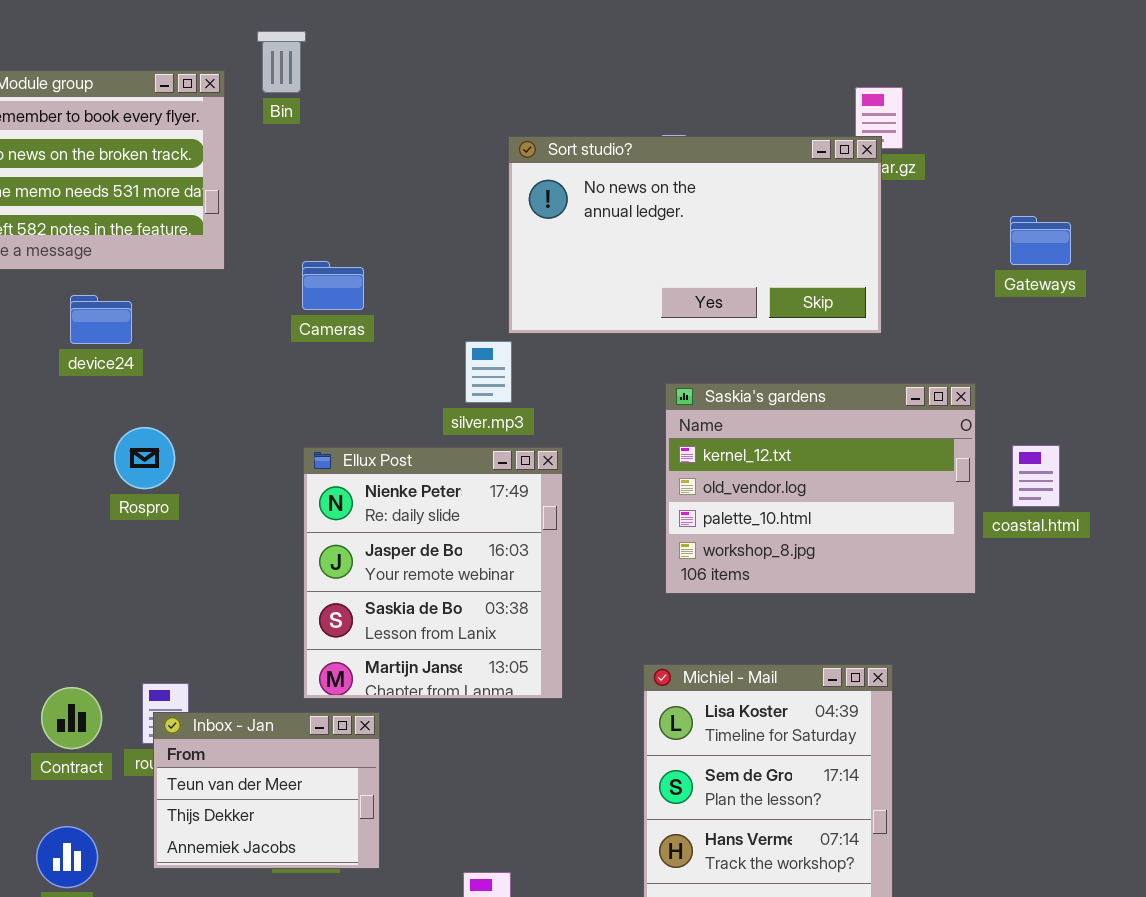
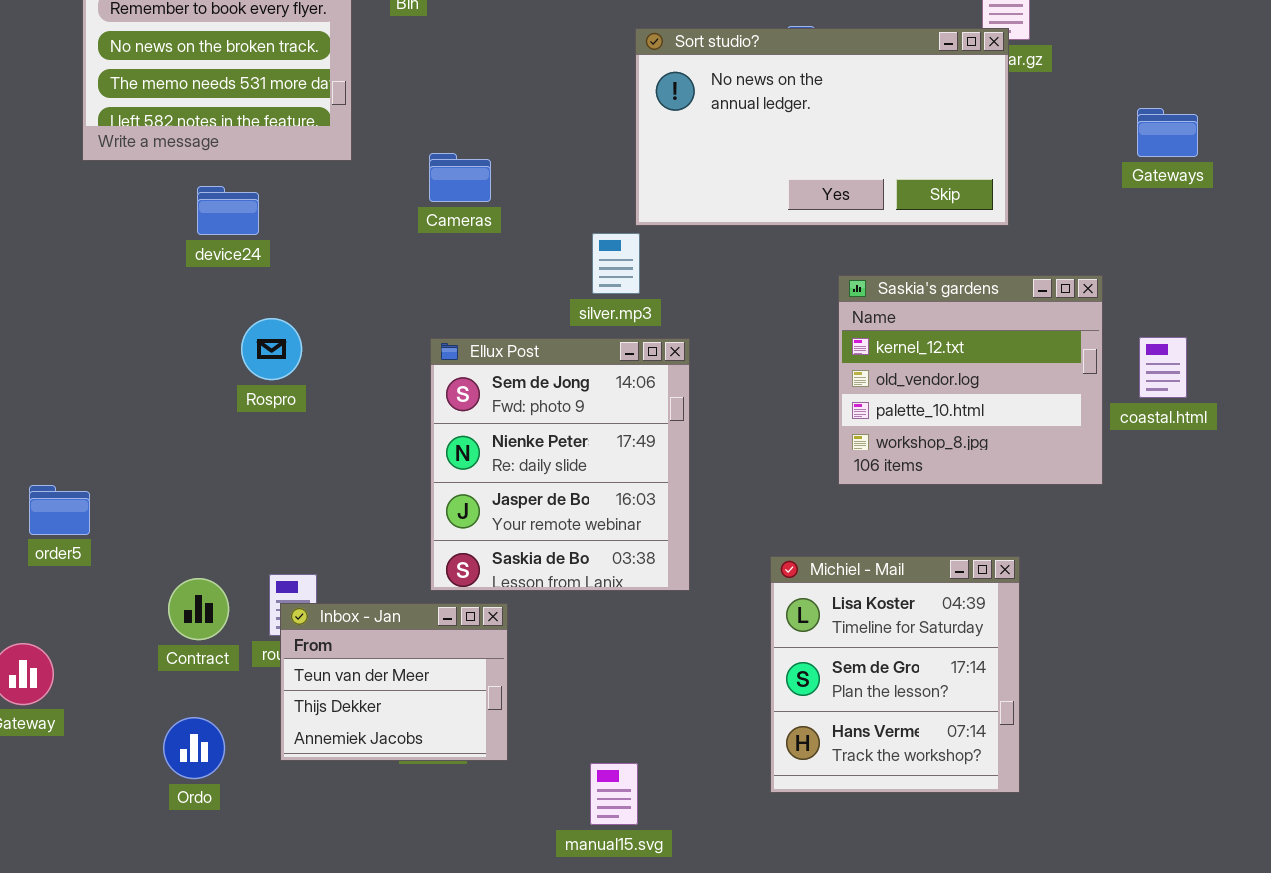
Saskia's gardens: [665,383,976,594] -> [838,275,1103,485], resized
Ellux Post: [303,447,563,699] -> [430,338,690,591], scrolled up 1 row

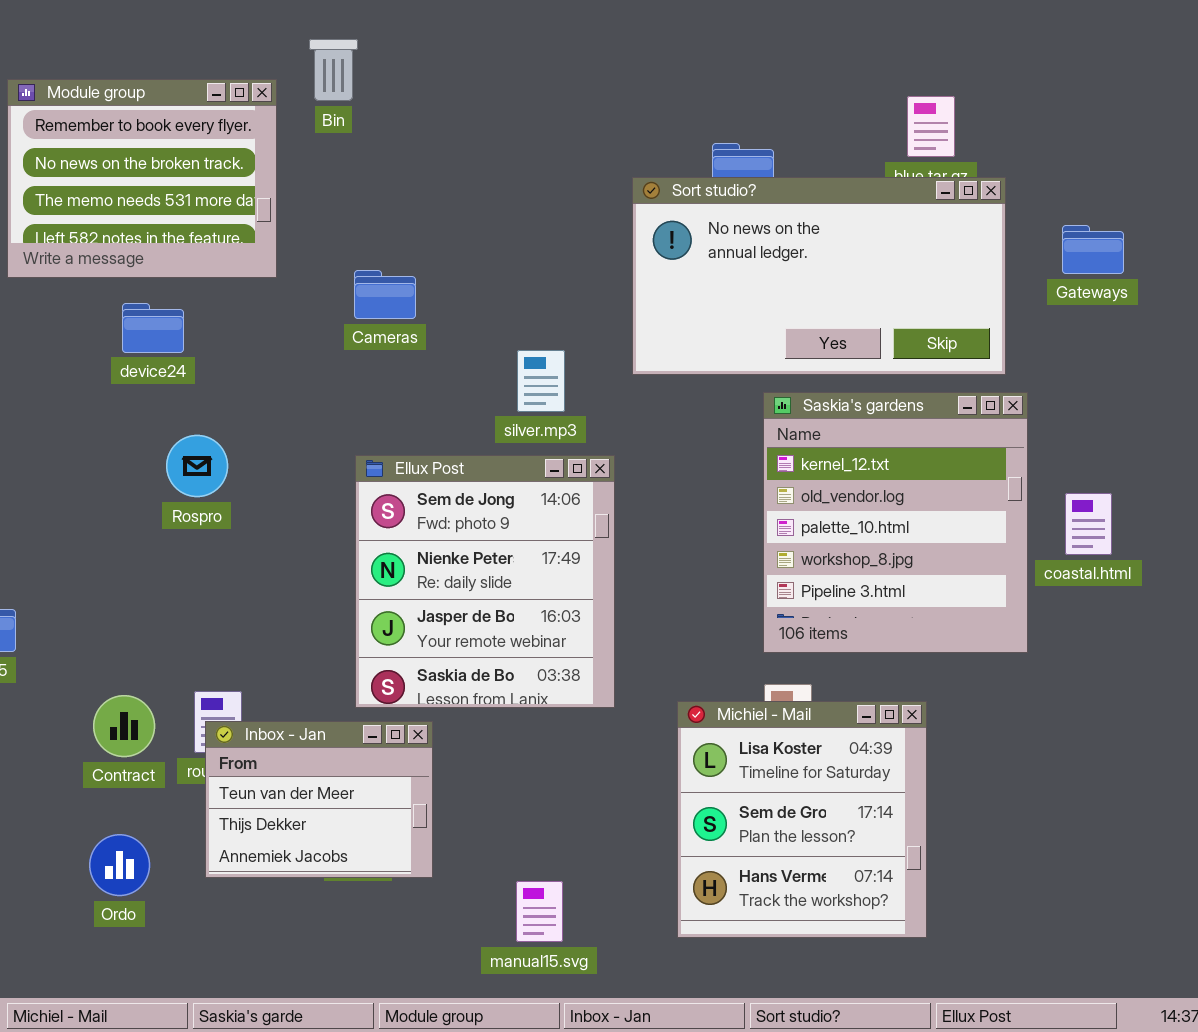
Sort studio?: [635,28,1009,226] -> [632,177,1006,375], moved
Saskia's gardens: [838,275,1103,485] -> [763,392,1028,653], resized
coastal.html: [1139,337,1187,398] -> [1065,493,1112,555], moved
Michiel - Mail: [770,556,1020,793] -> [677,701,927,938], moved

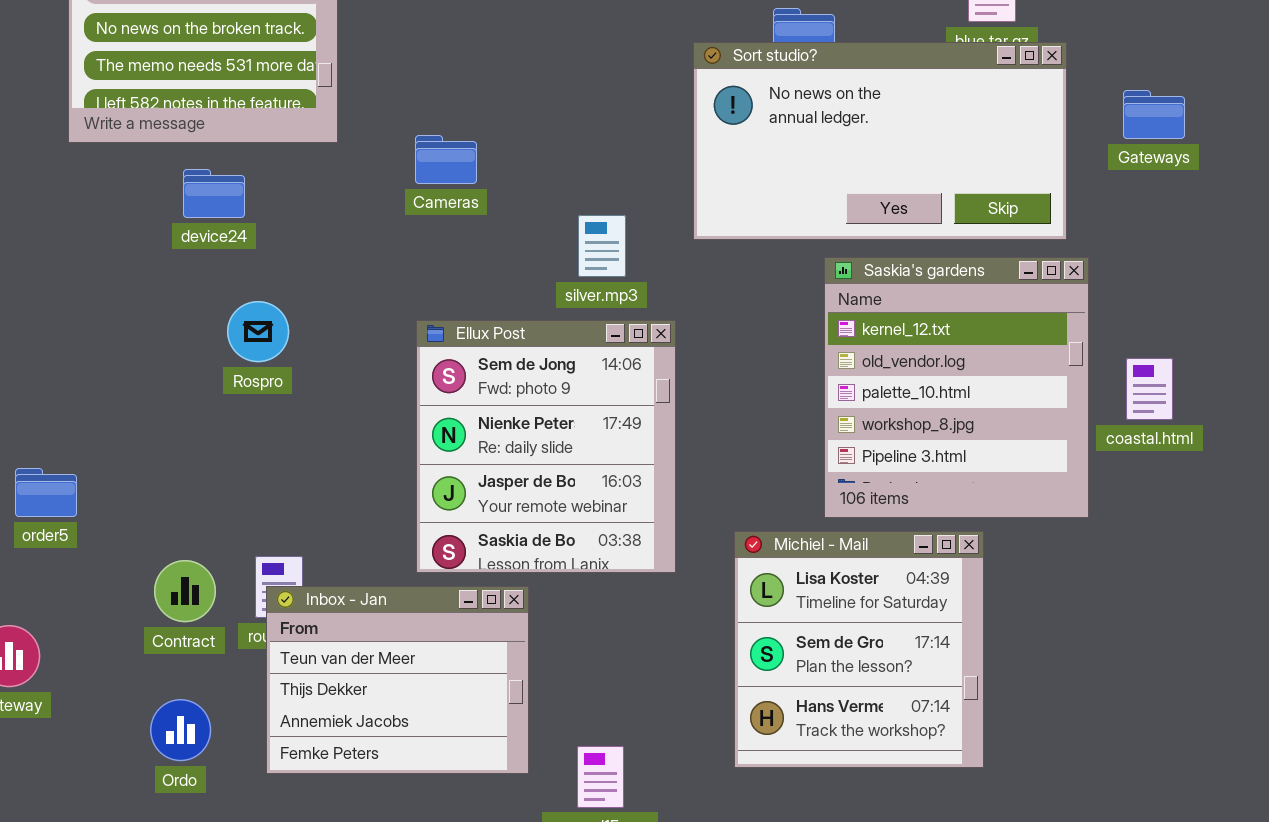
Michiel - Mail: [677,701,927,938] -> [734,531,984,768], moved
Inbox - Jan: [205,721,433,878] -> [266,586,529,774], resized

